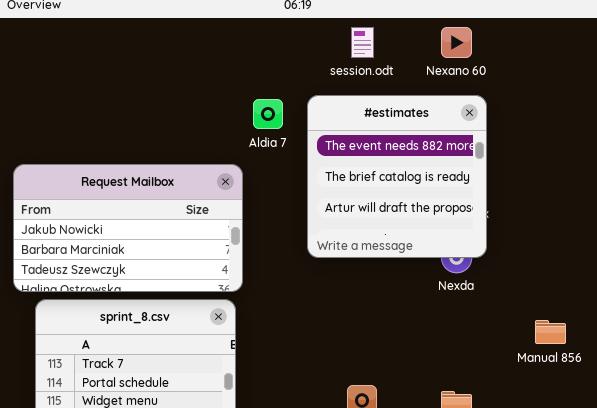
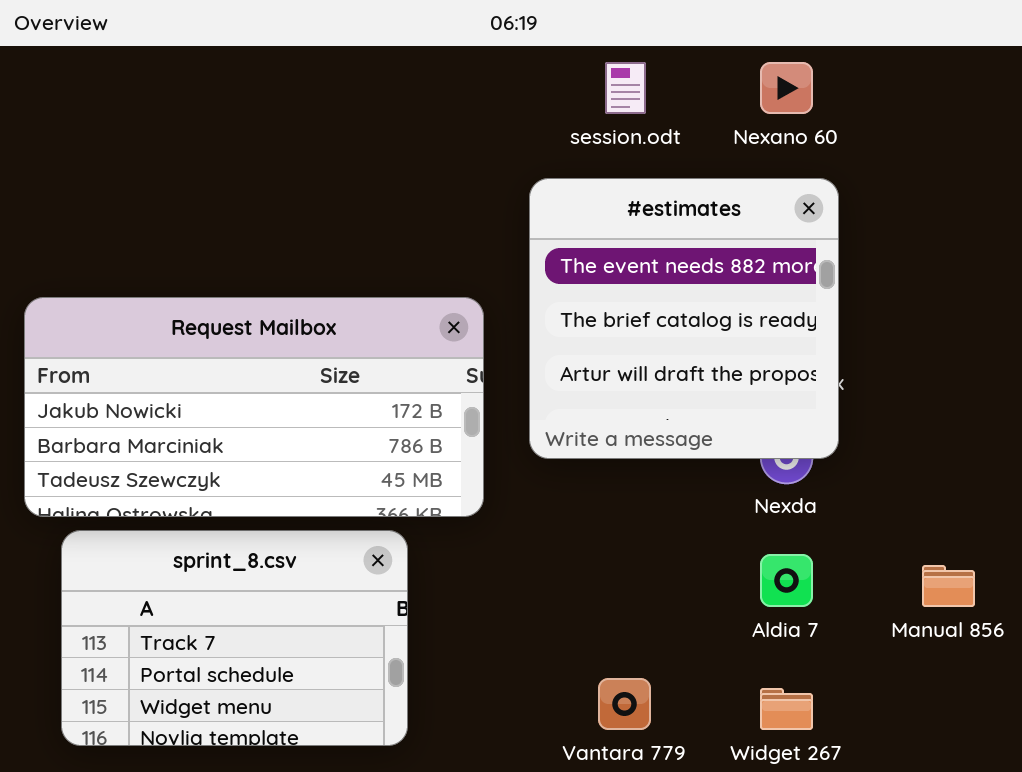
Aldia 7: [253,99,283,129] -> [760,554,813,607], moved
Request Mailbox: [13,164,243,292] -> [24,297,484,517], resized

